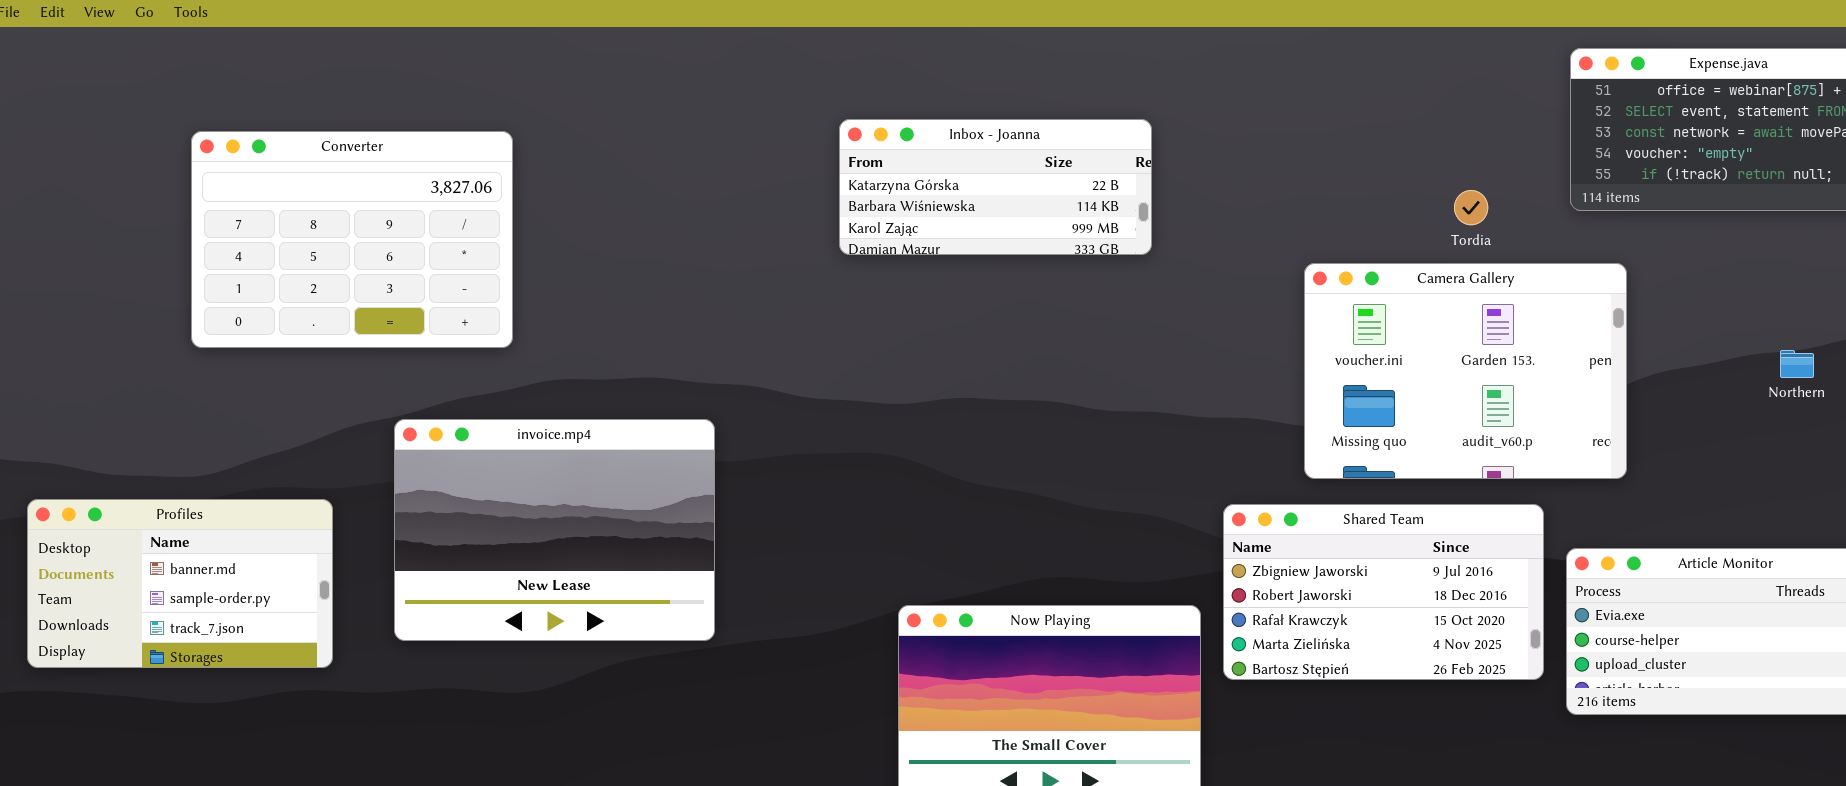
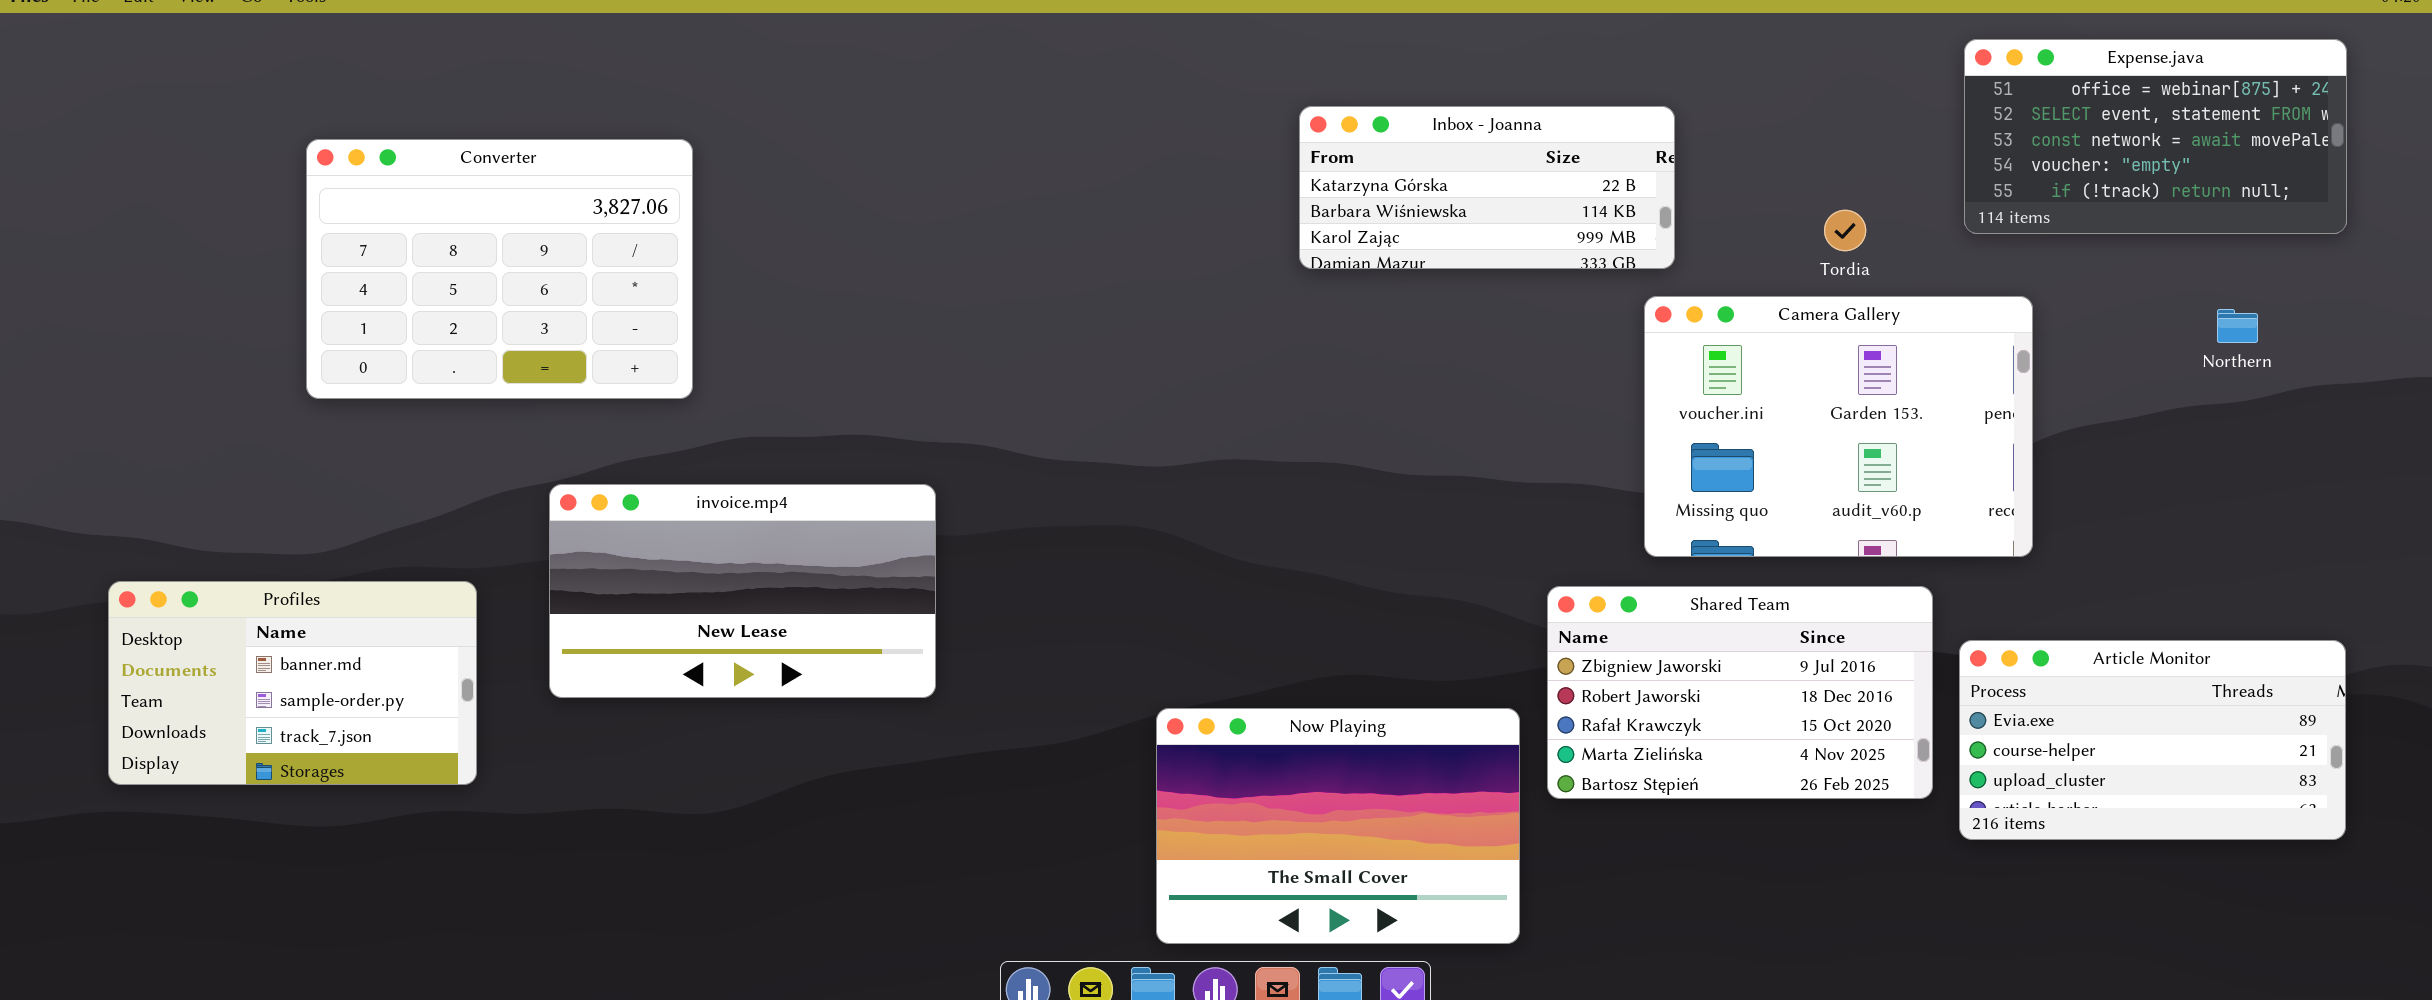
Inbox - Joanna: [839,119,1152,255] -> [1299,106,1675,269], moved
Northern: [1780,350,1814,378] -> [2217,309,2258,343], moved
invoice.mp4: [394,419,715,641] -> [549,484,936,698], resized

